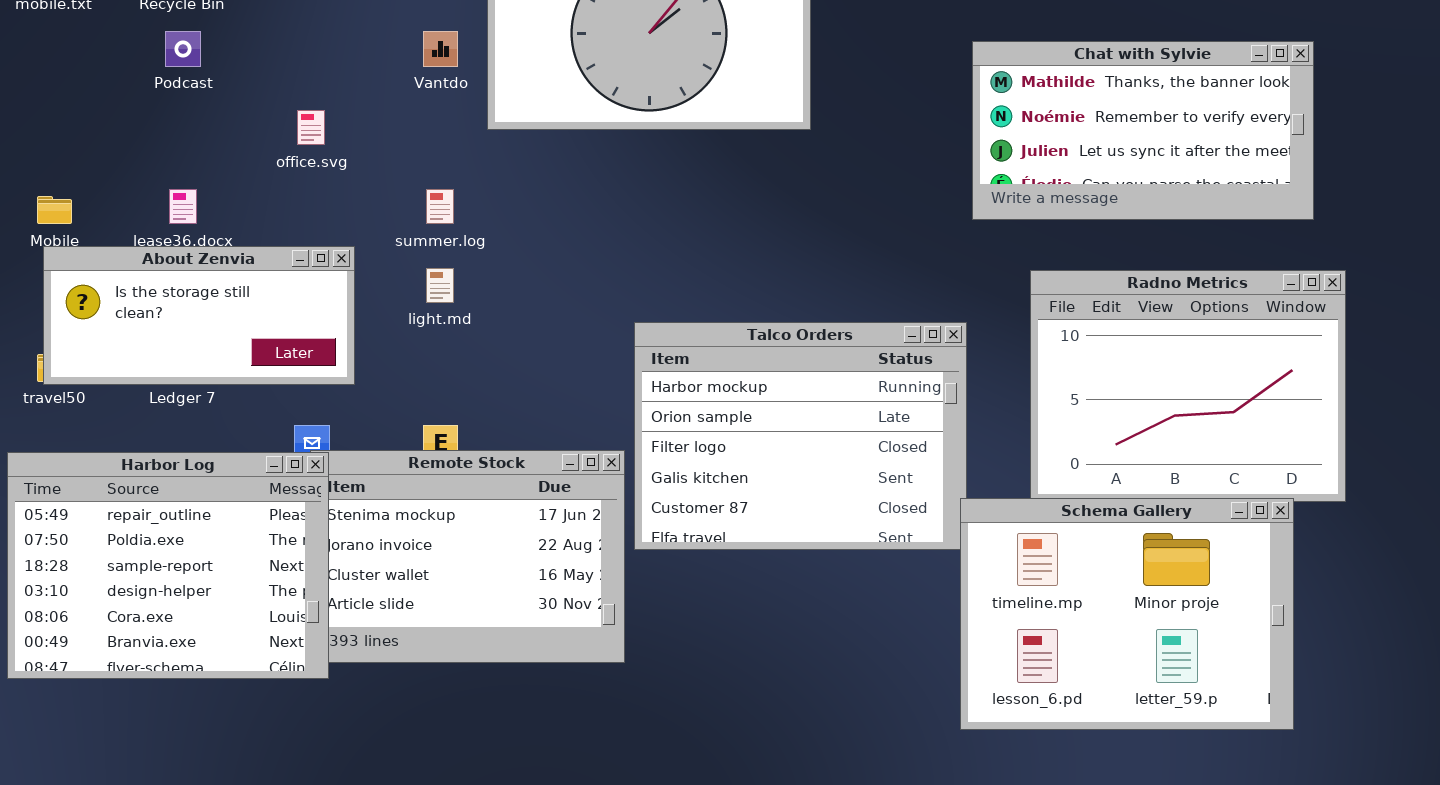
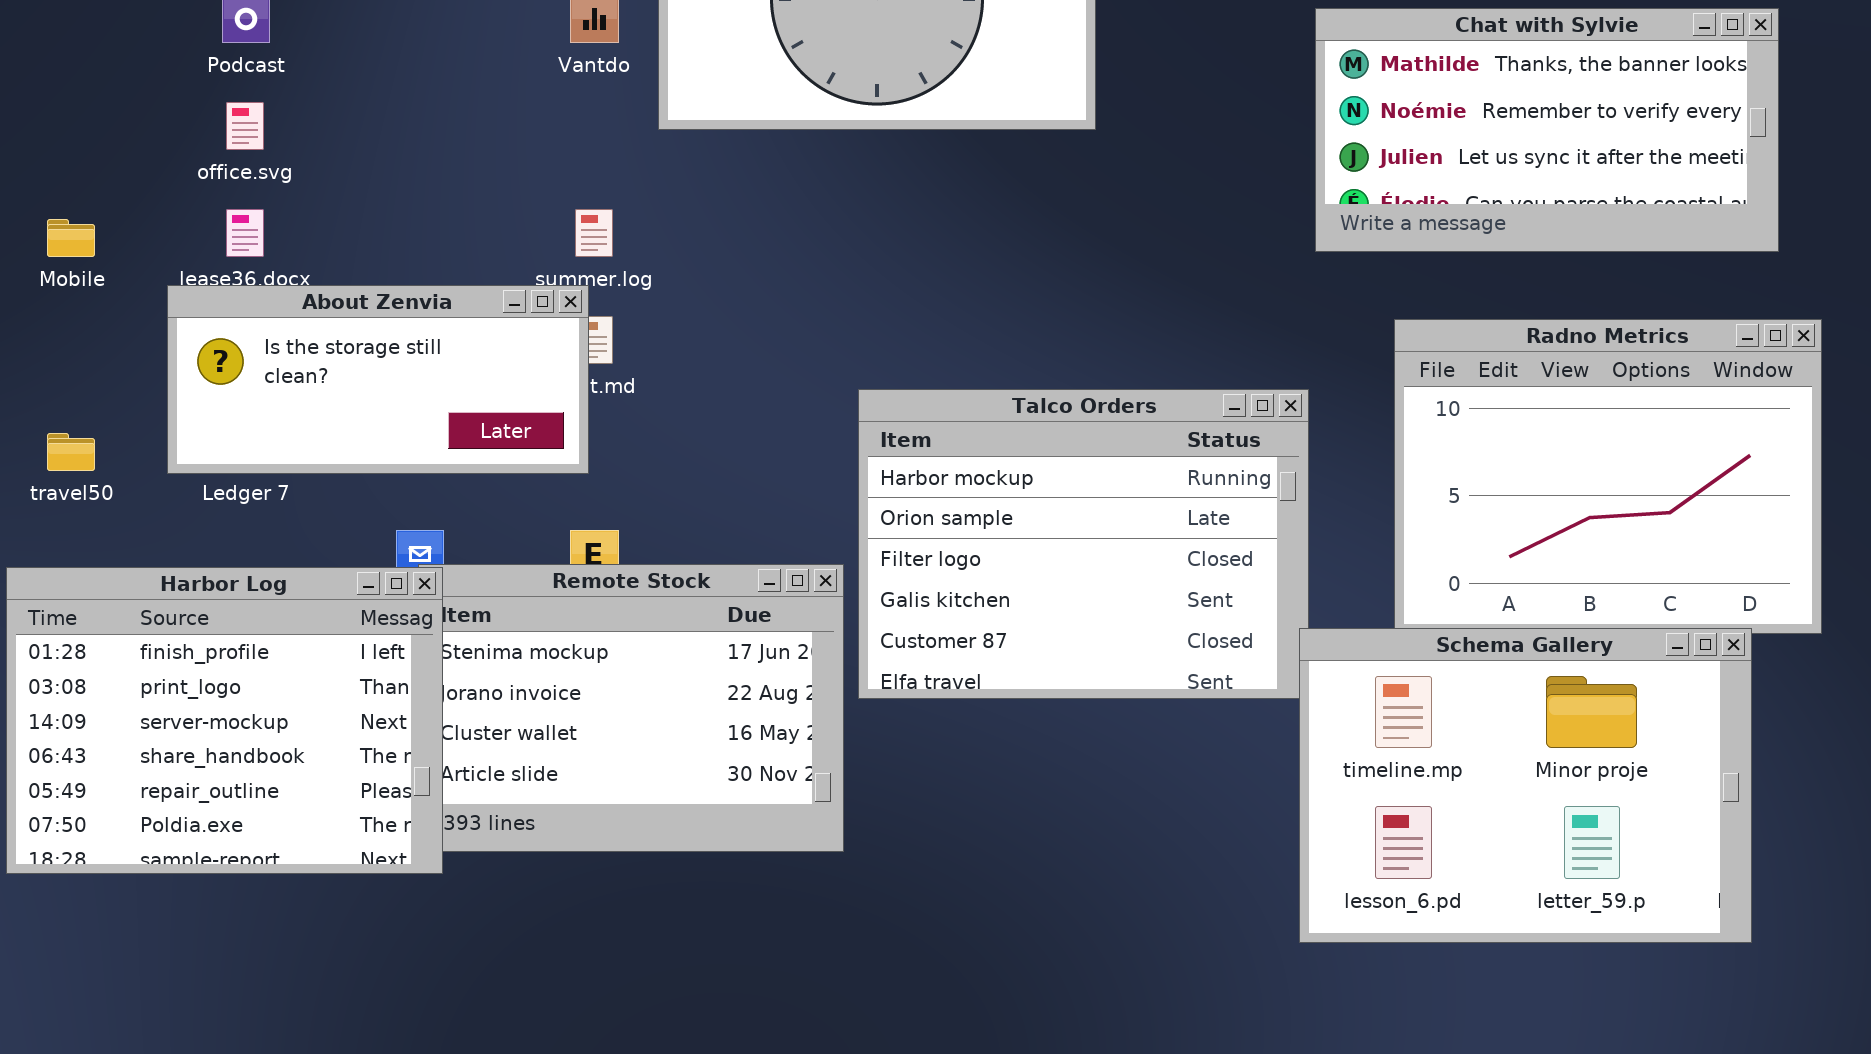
office.svg: [297,110,325,145] -> [226,102,264,150], moved
About Zenvia: [43,246,355,385] -> [167,285,589,474], moved
Harbor Log: [7,452,329,679] -> [6,567,443,874], scrolled up 4 rows

